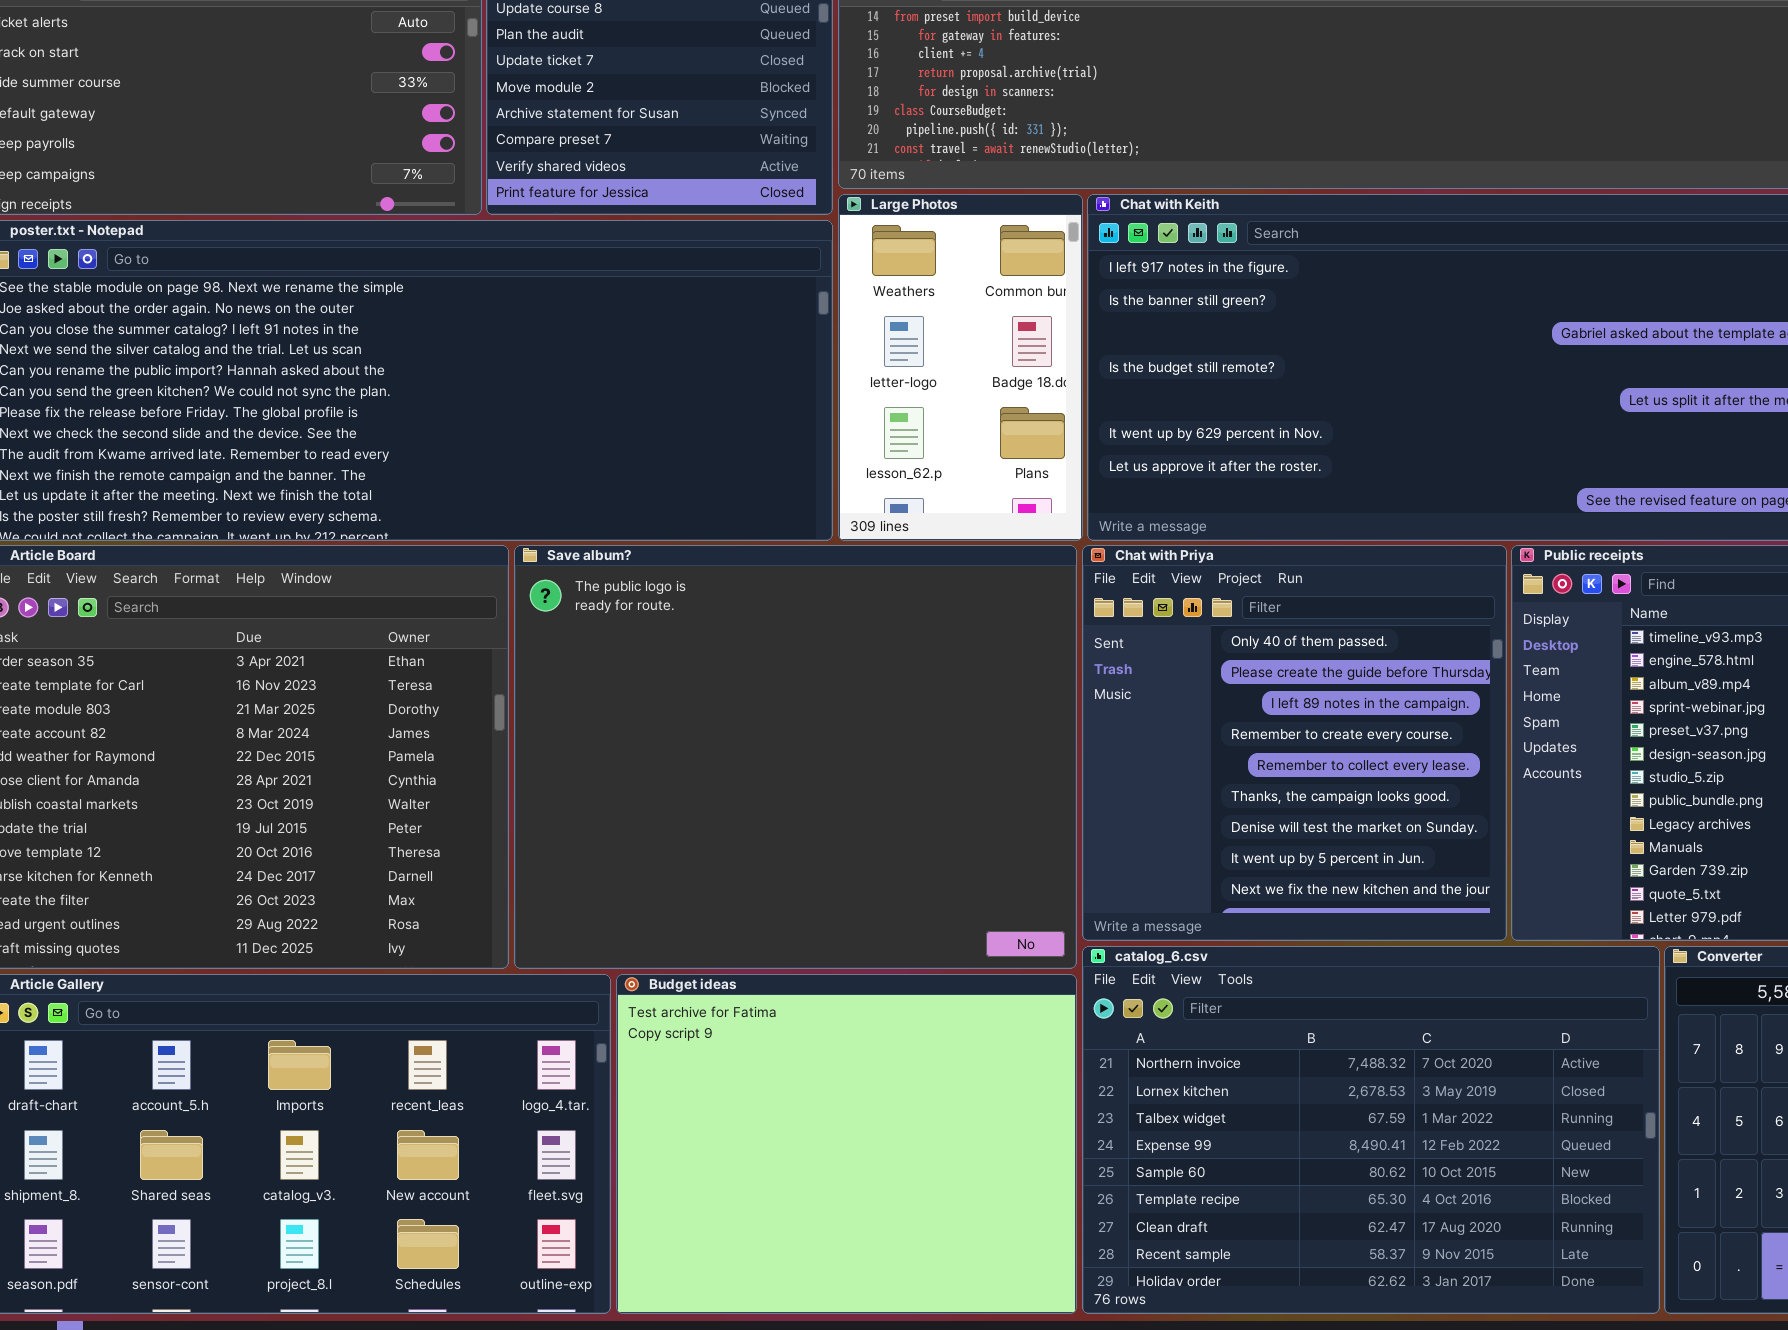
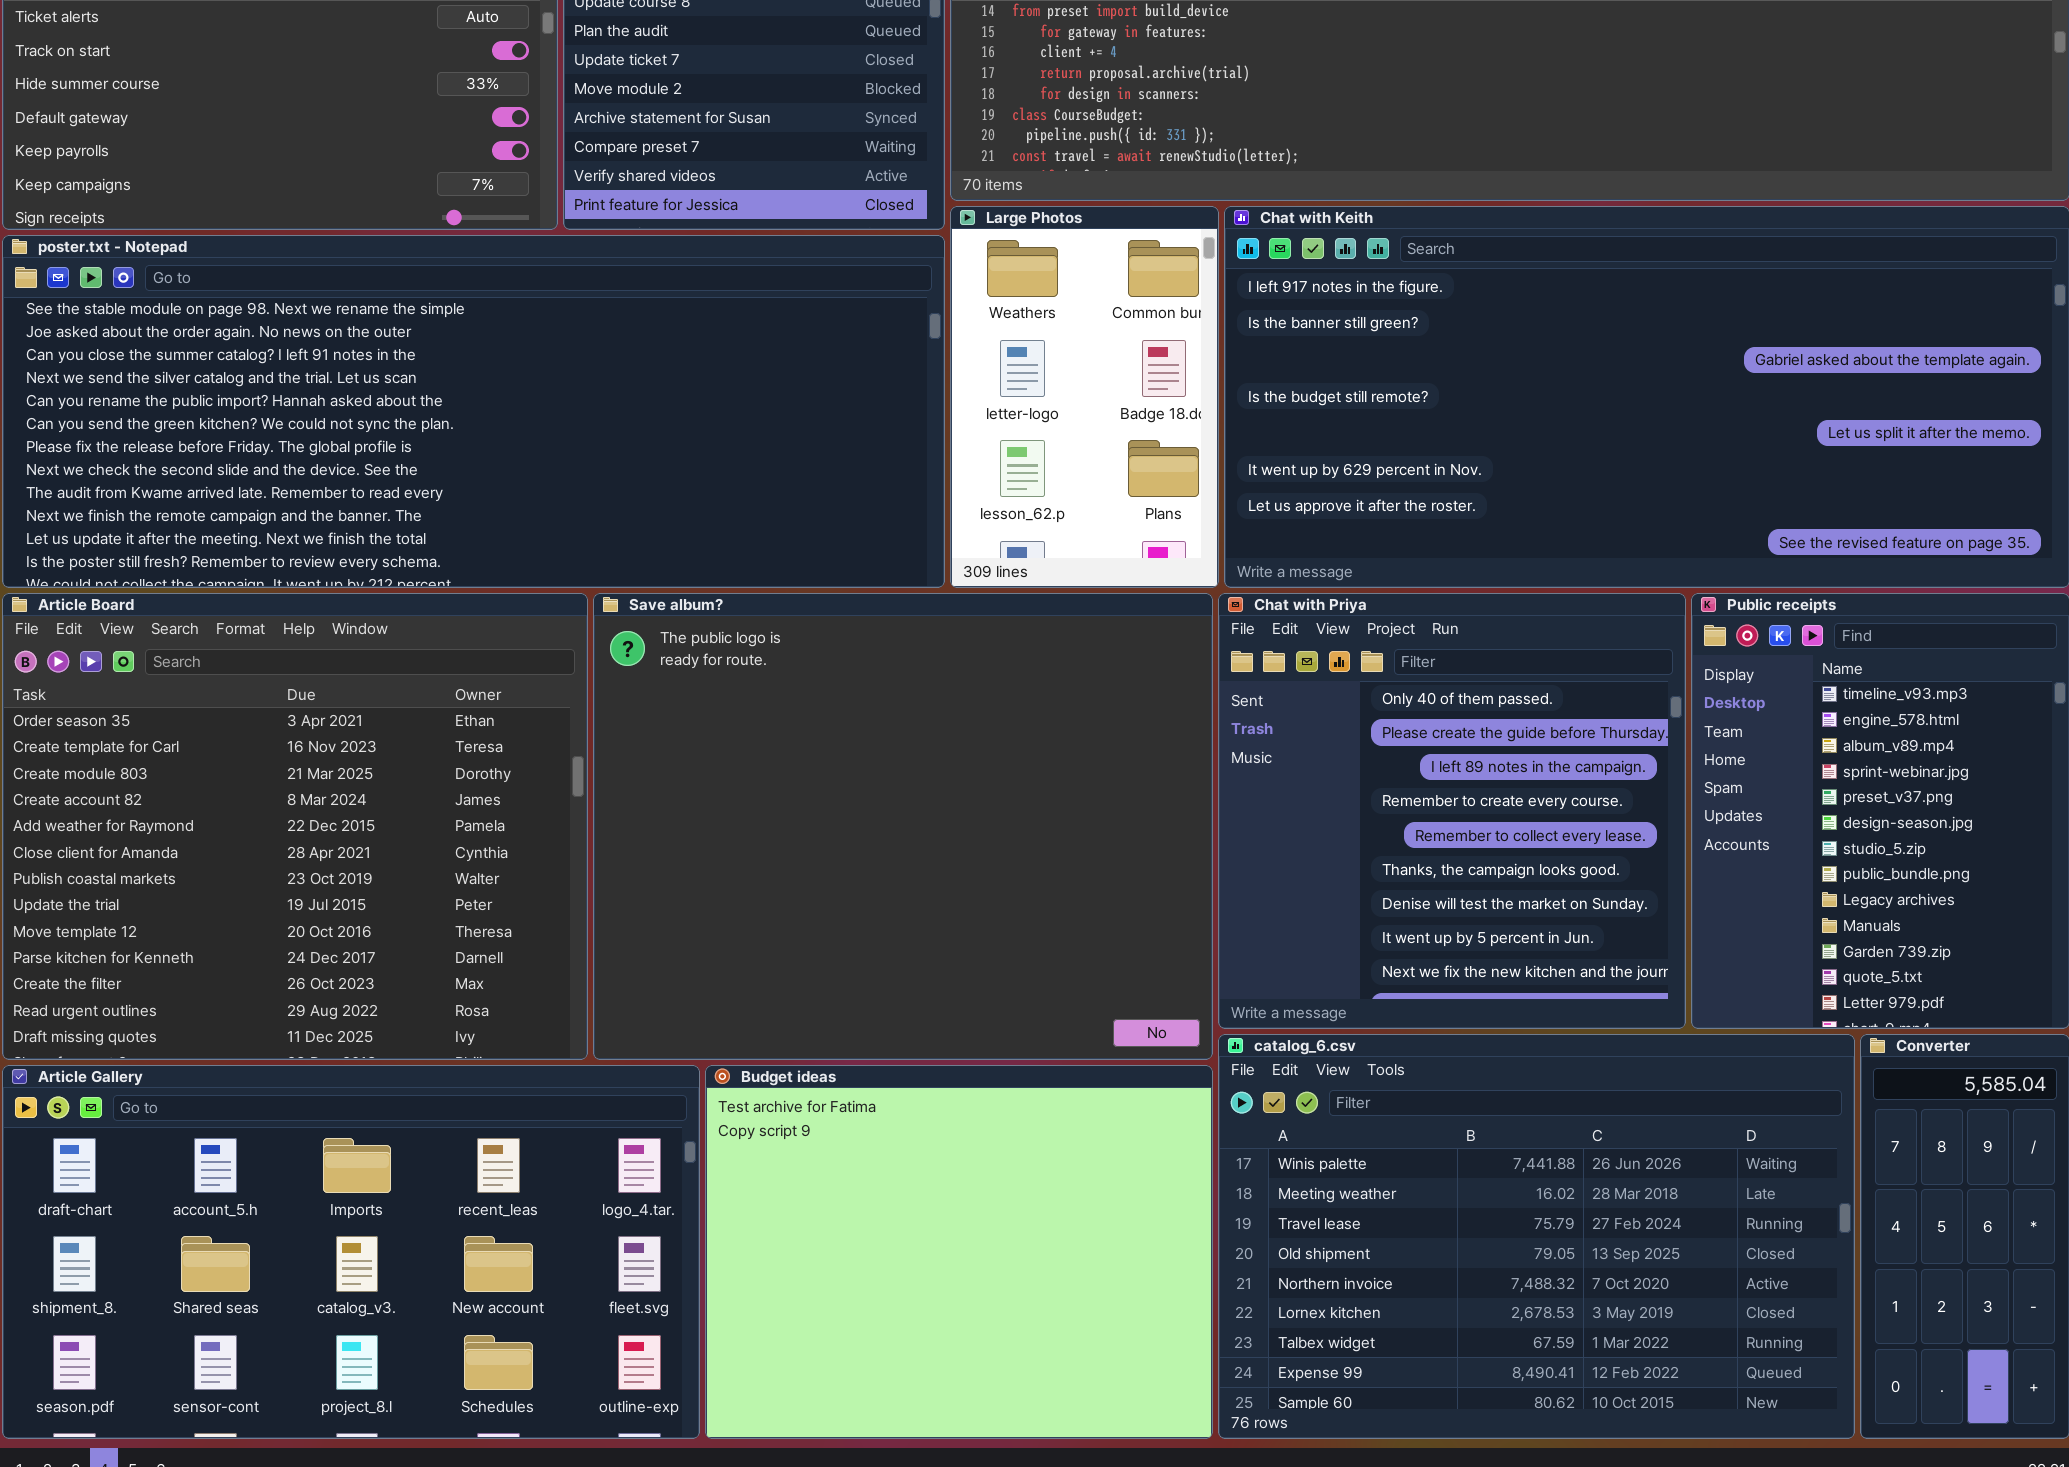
catalog_6.csv: [1082,946,1660,1314] -> [1218,1034,1855,1439], scrolled up 4 rows

